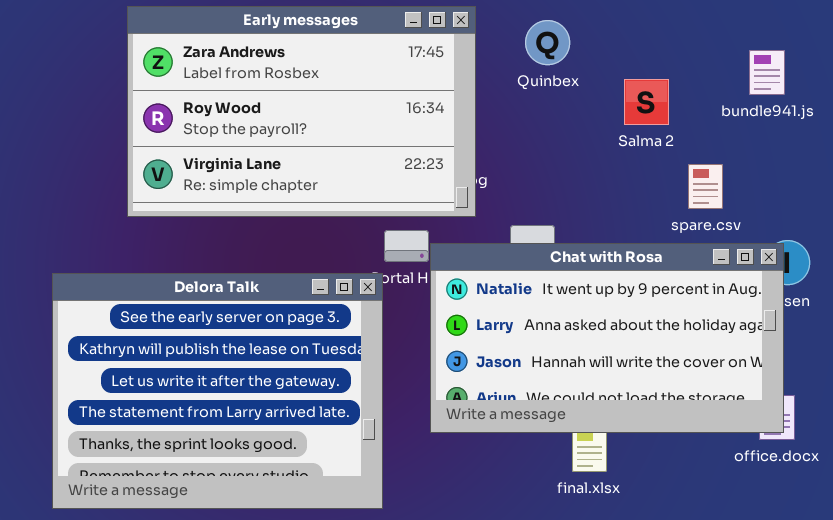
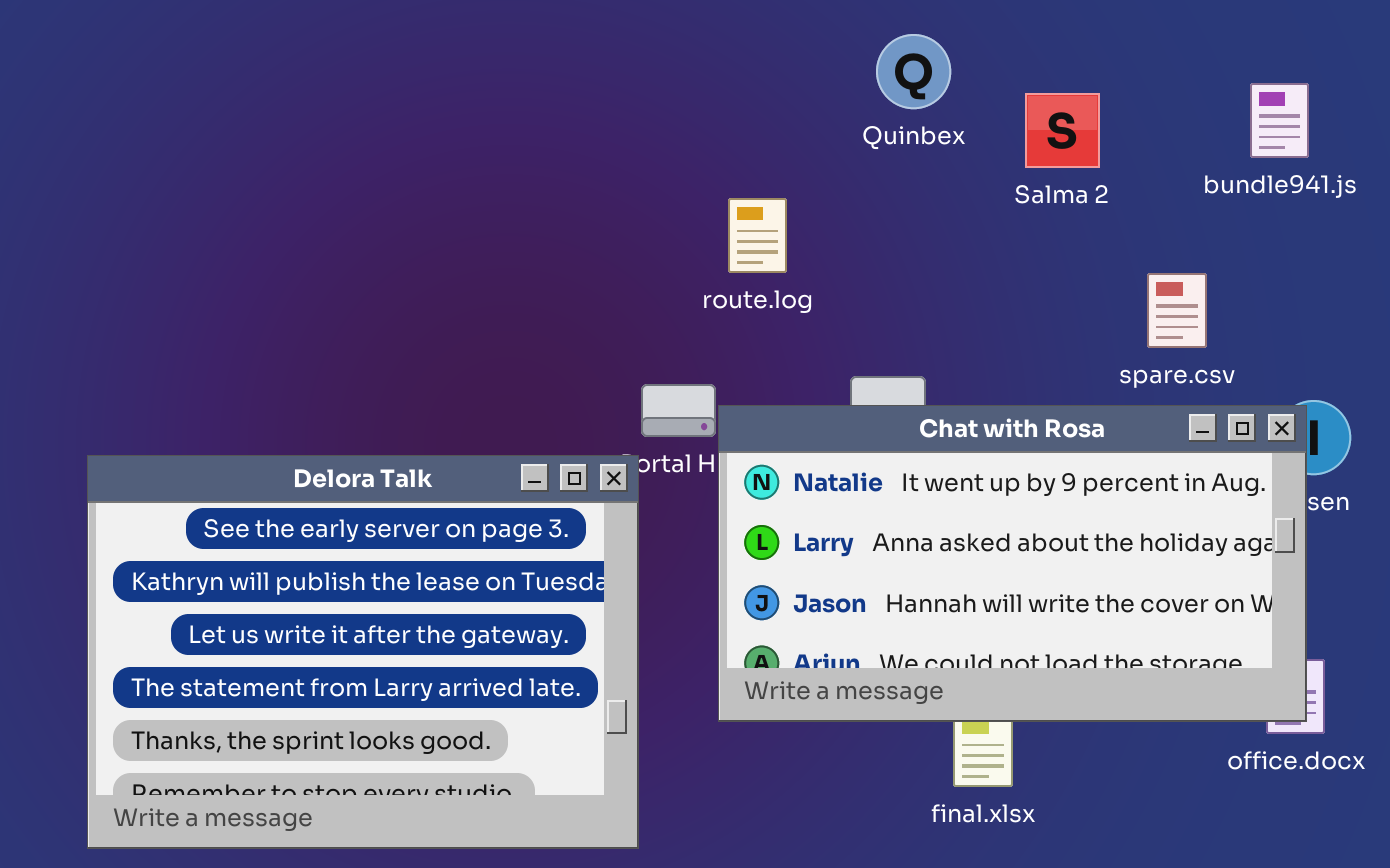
Early messages: [127,6,476,217] -> none, closed
Salma 2: [624,79,669,125] -> [1025,93,1100,168], moved

